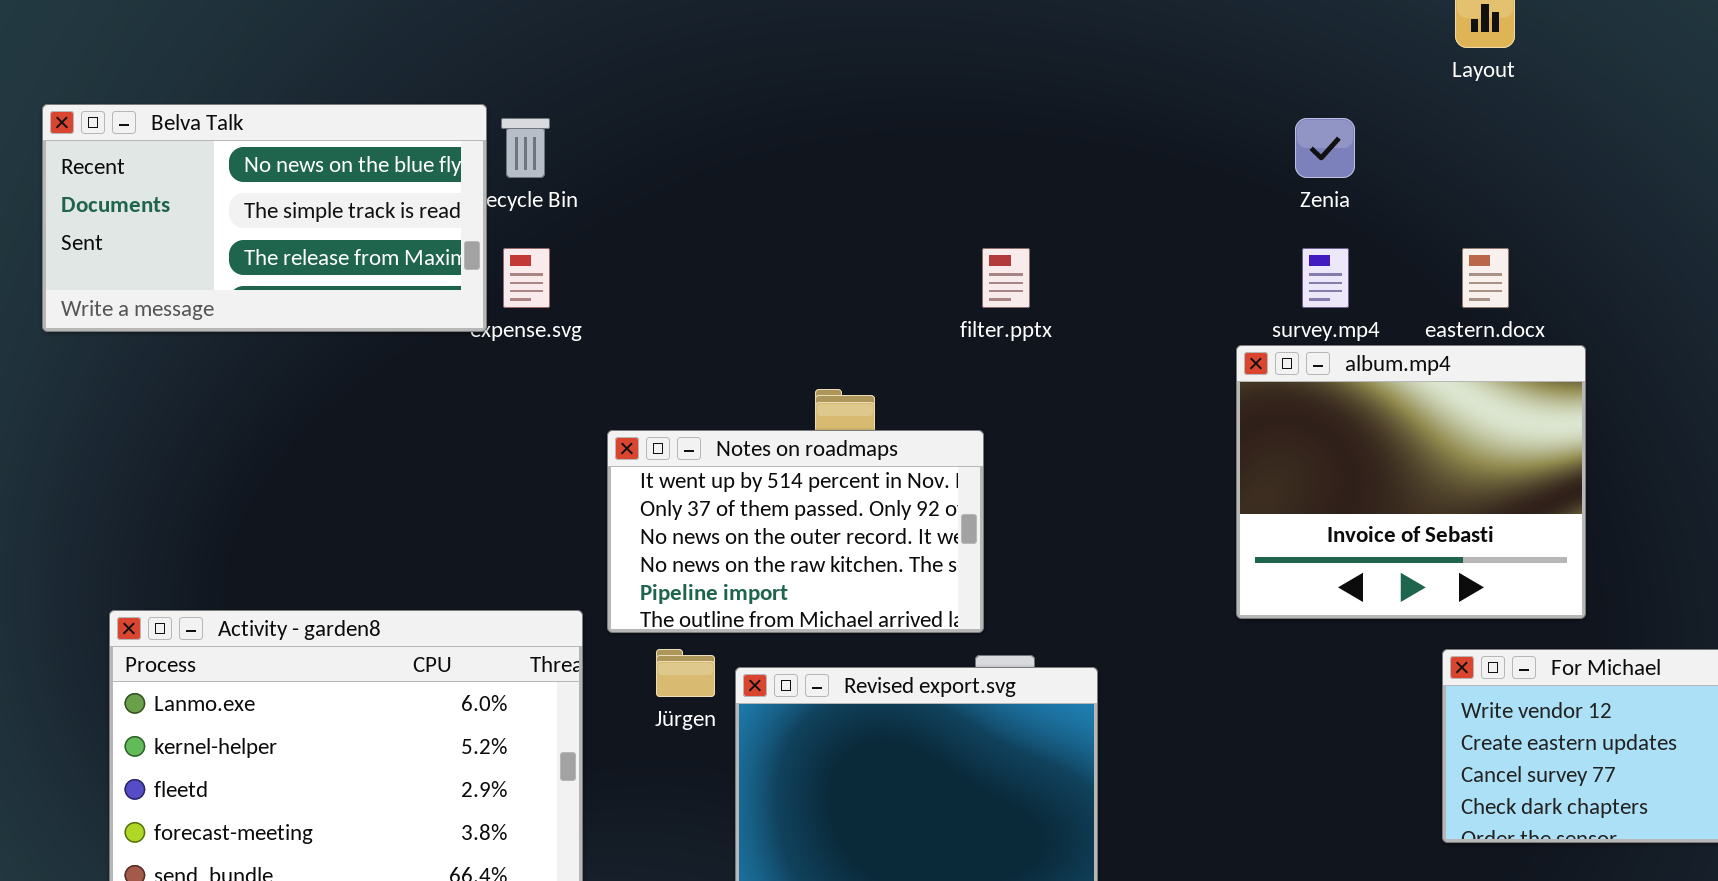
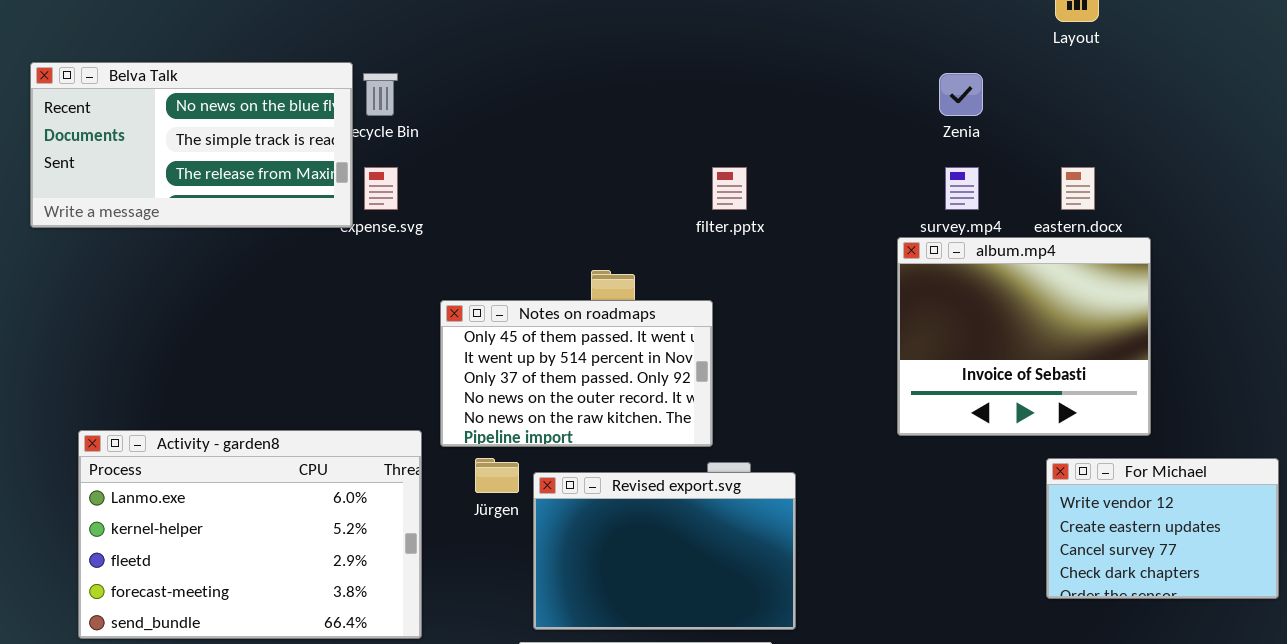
Notes on roadmaps: [607,430,984,633] -> [440,300,713,447], scrolled up 1 row

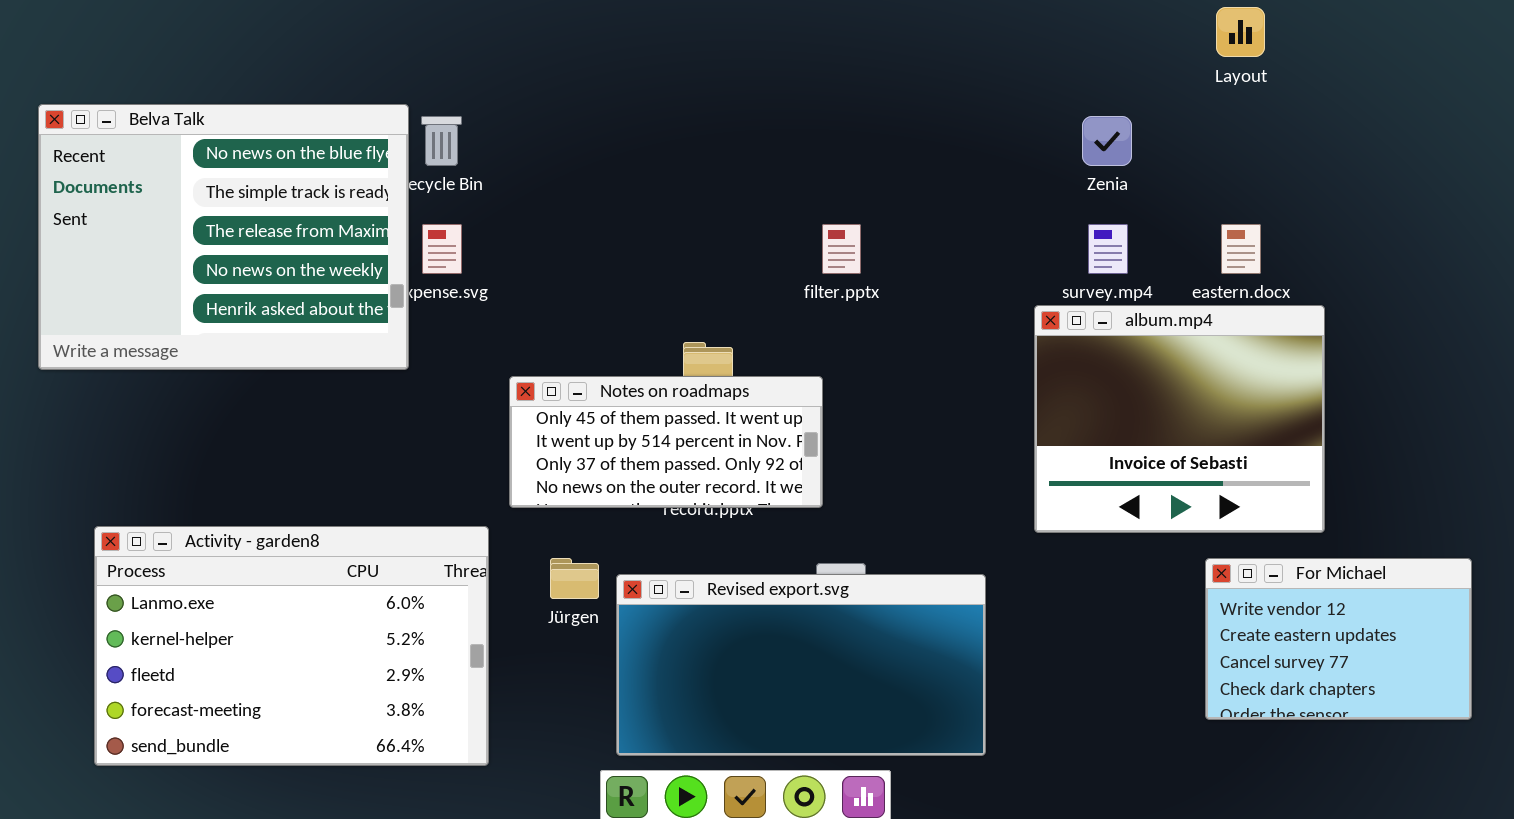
Belva Talk: [30,62,353,228] -> [38,104,409,370], resized
Notes on roadmaps: [440,300,713,447] -> [509,376,823,508], resized
Revised export.svg: [533,472,796,630] -> [616,574,986,756], resized

